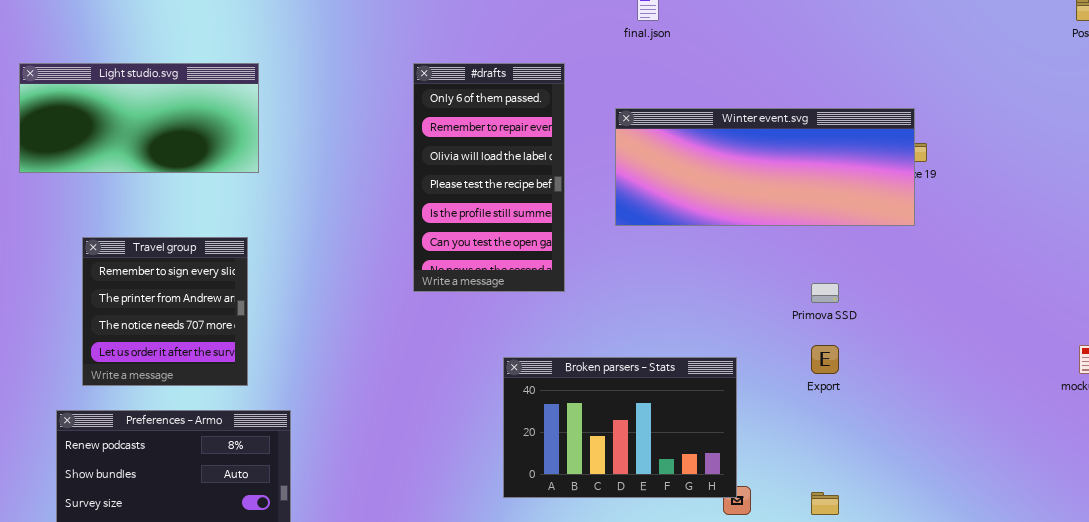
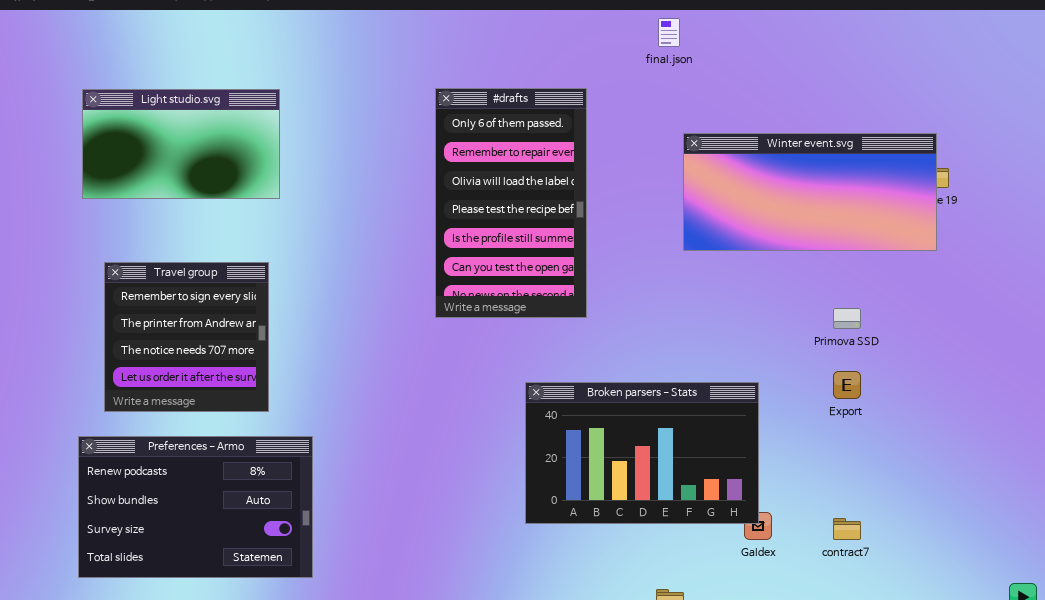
Light studio.svg: [19,63,259,173] -> [82,89,280,199], resized
Winter event.svg: [615,108,915,226] -> [683,133,937,251], resized

